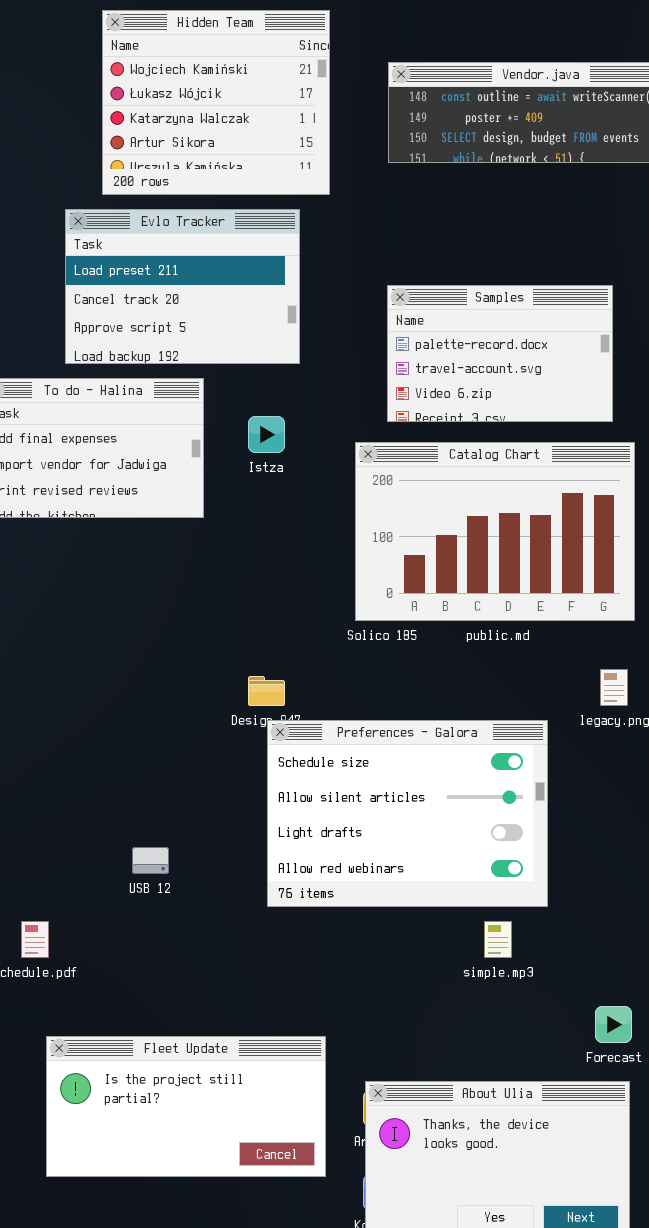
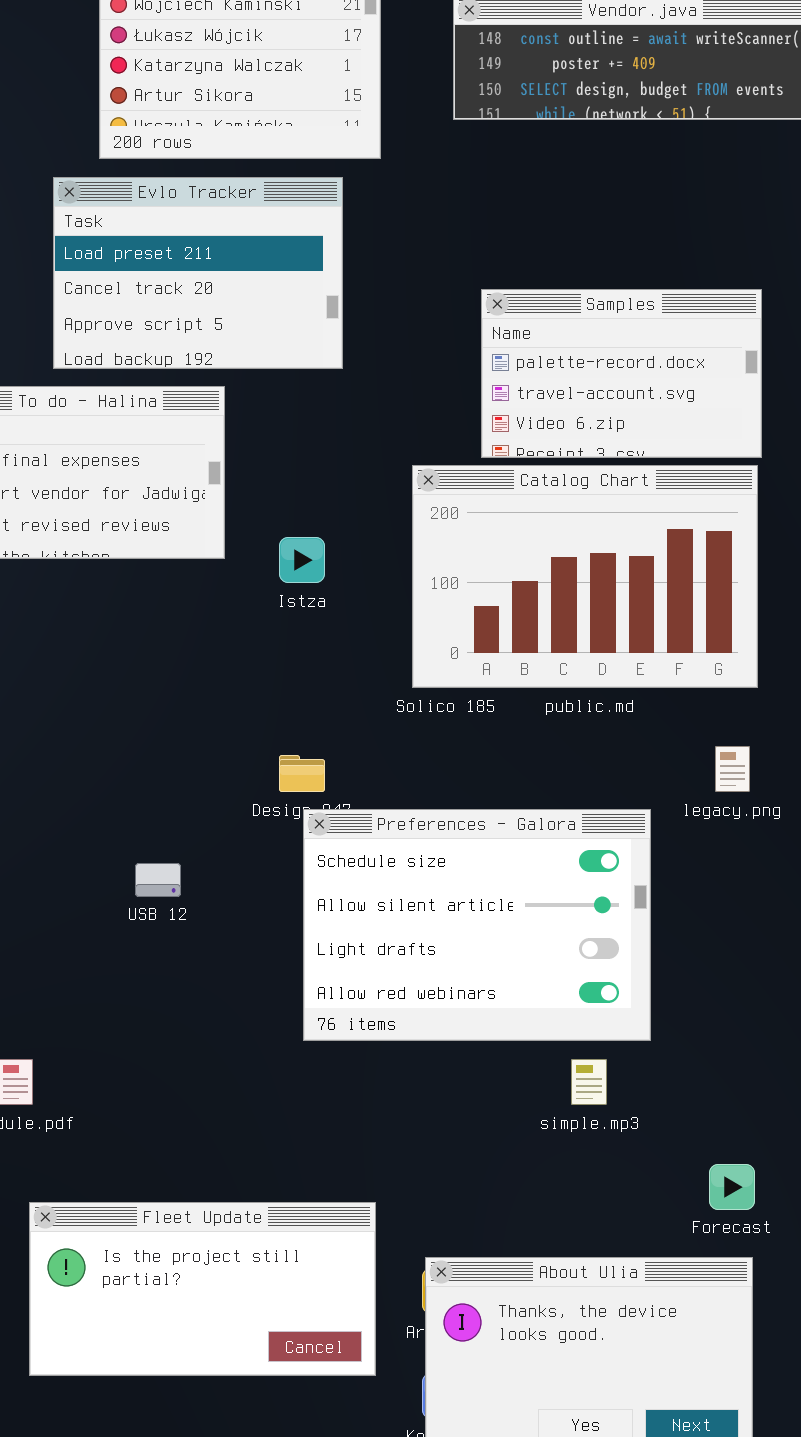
Samples: [387,285,613,422] -> [481,289,762,458], moved
Istza: [248,416,285,453] -> [279,537,325,583], moved
USB 12: [132,847,169,874] -> [135,863,181,897], moved

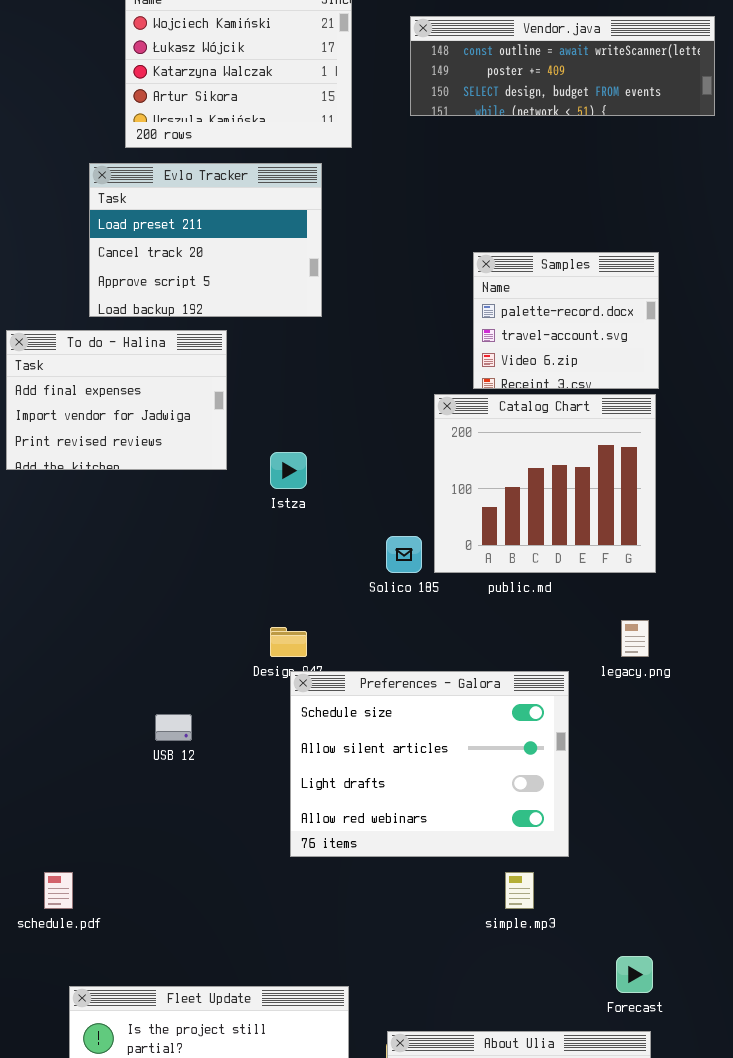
Samples: [481,289,762,458] -> [473,252,659,389], resized
Catalog Chart: [412,465,758,688] -> [434,394,656,573], resized

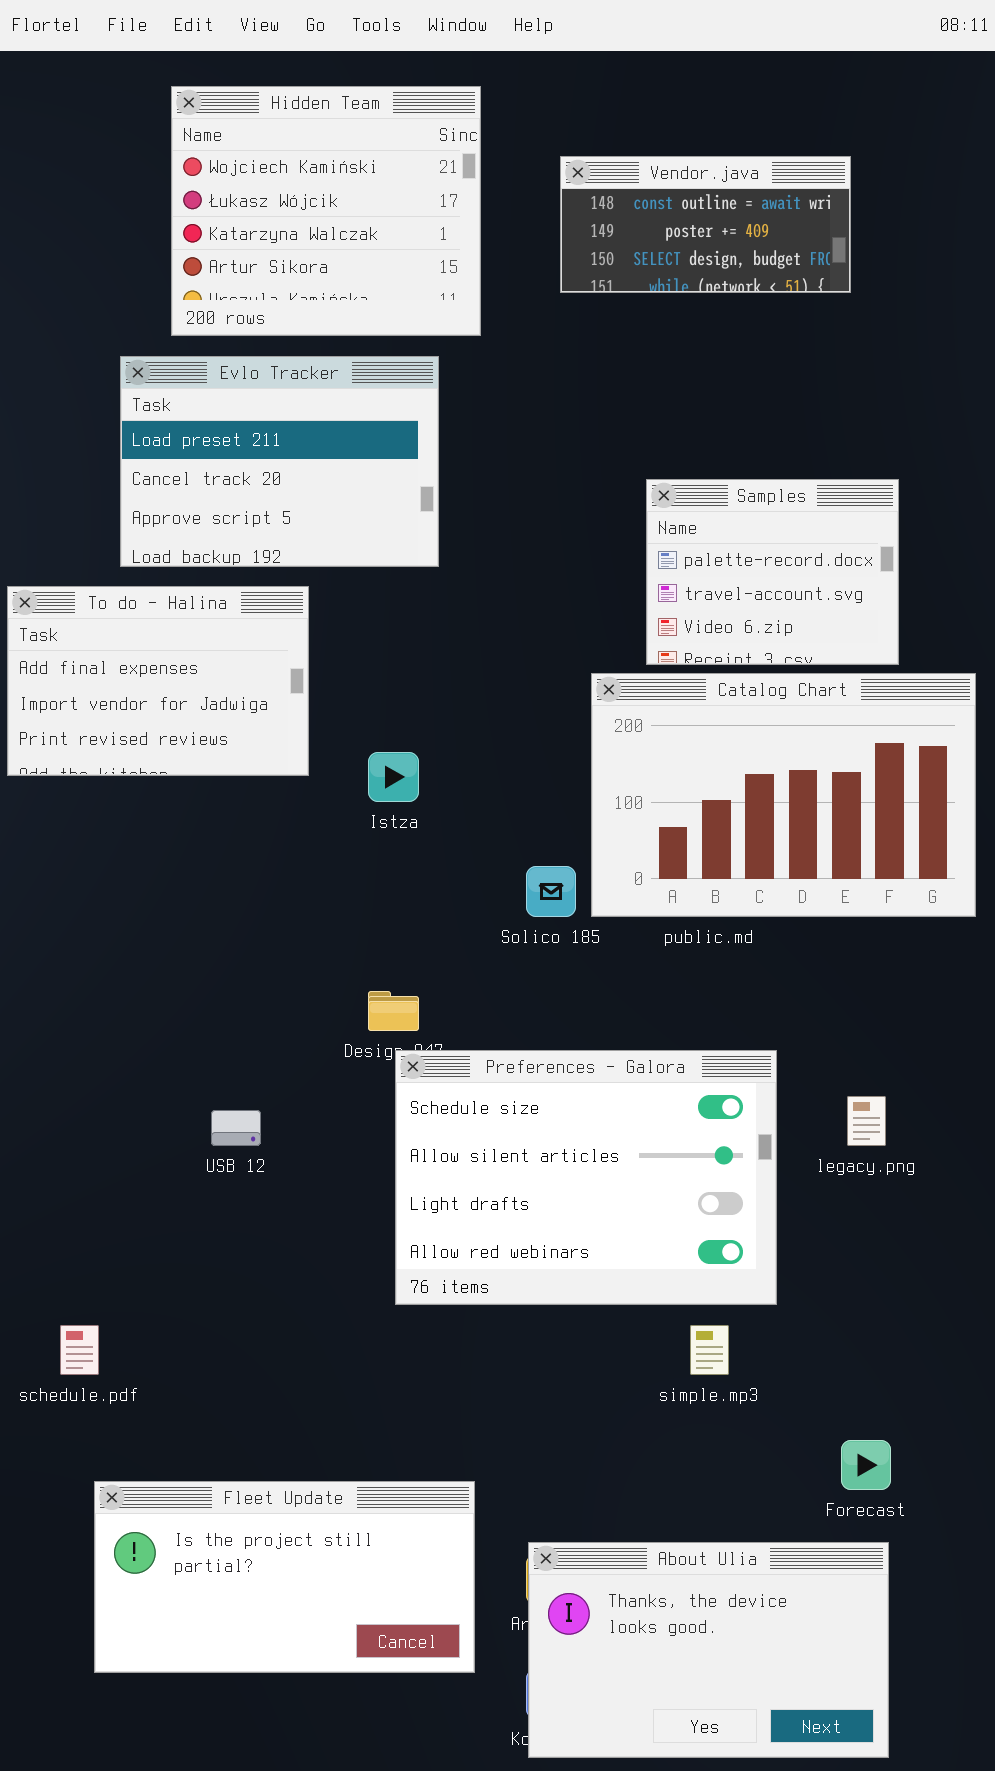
Vendor.java: [410,16,715,116] -> [560,156,851,293], resized
Catalog Chart: [434,394,656,573] -> [591,673,976,917], resized
legacy.png: [621,620,649,657] -> [847,1096,886,1146], moved

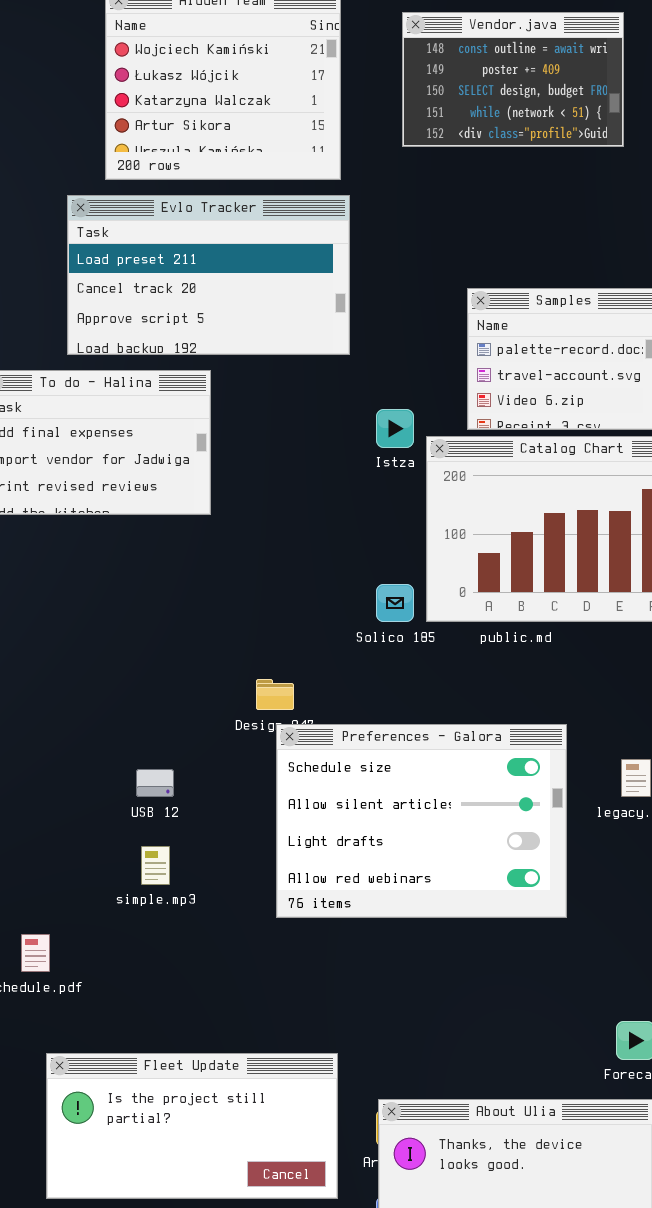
Vendor.java: [560,156,851,293] -> [402,12,624,147], resized
Evlo Tracker: [120,356,439,567] -> [67,195,350,355], resized
Istza: [368,752,419,802] -> [376,409,414,448], moved
simple.mp3: [690,1325,729,1375] -> [141,846,170,885], moved

